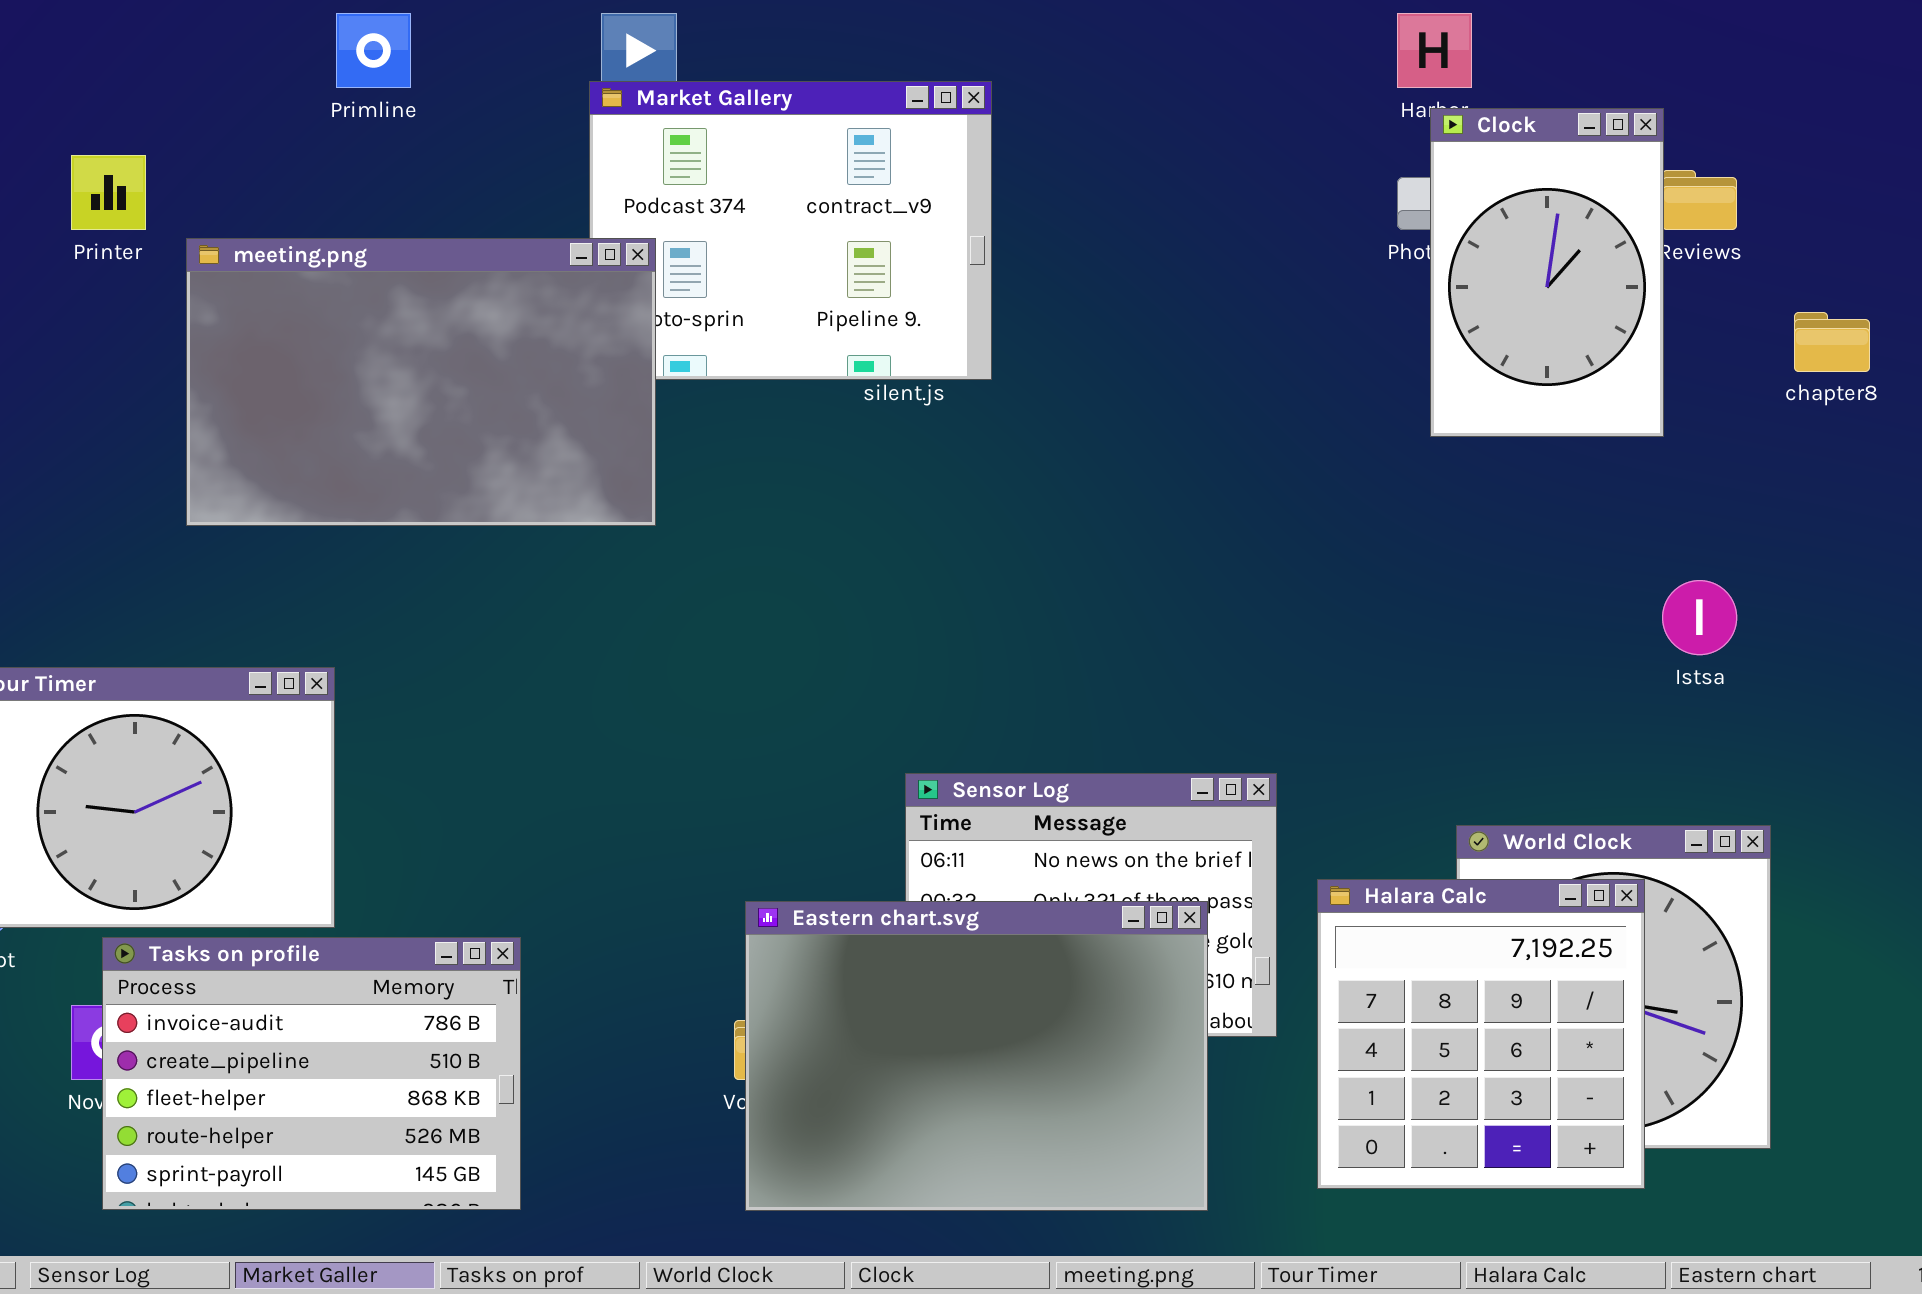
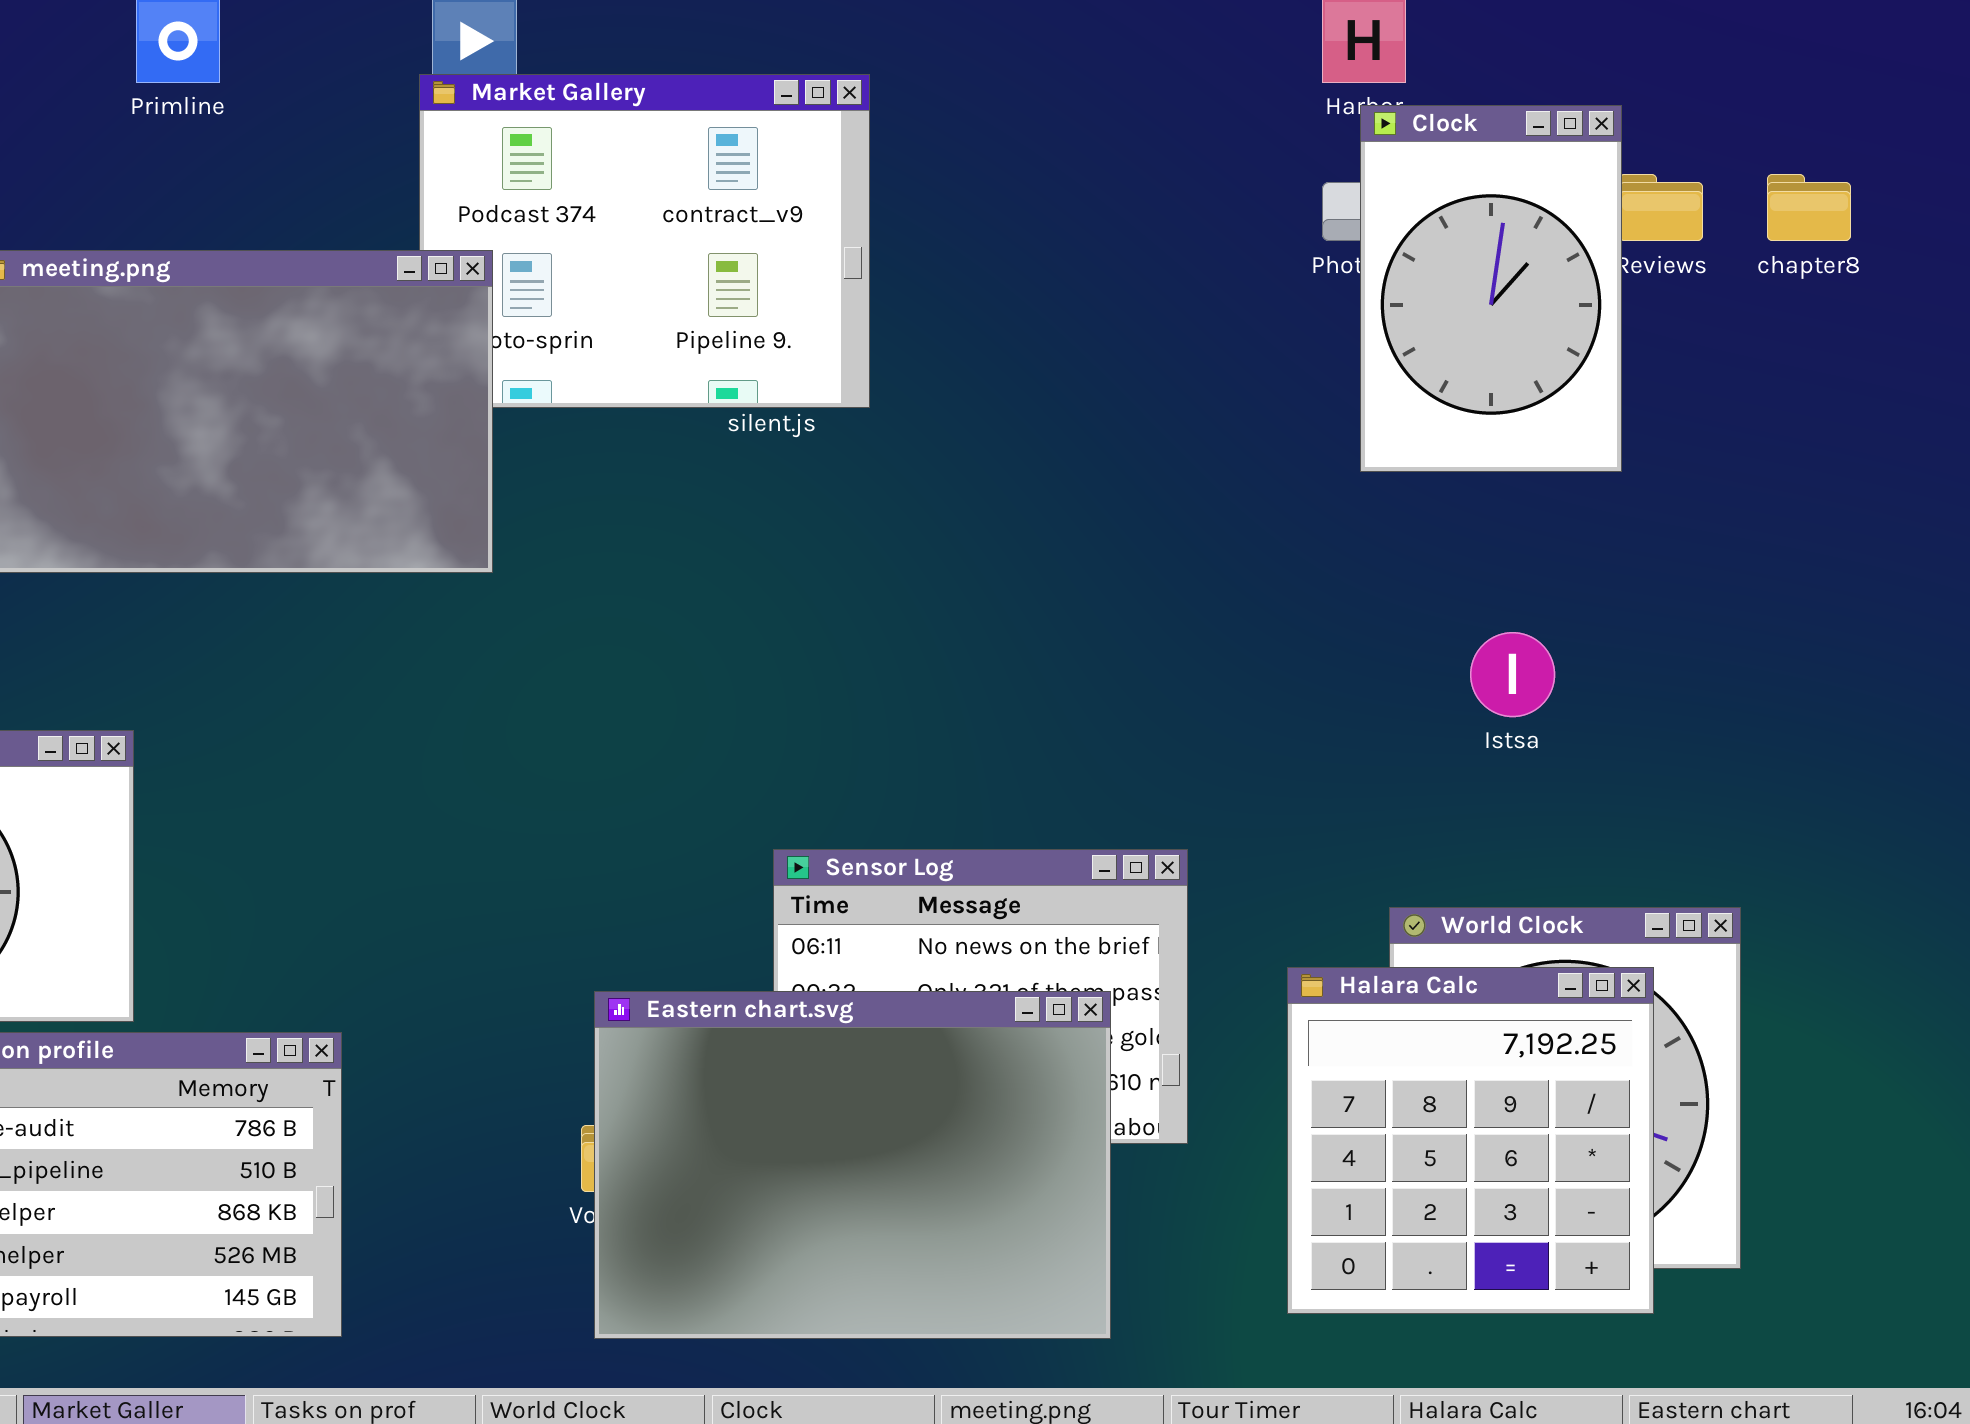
chapter8: [1794,312,1870,372] -> [1767,174,1851,241], moved
Istsa: [1662,580,1737,655] -> [1470,632,1555,717], moved
Halara Calc: [1317,879,1645,1189] -> [1287,967,1654,1314], moved

